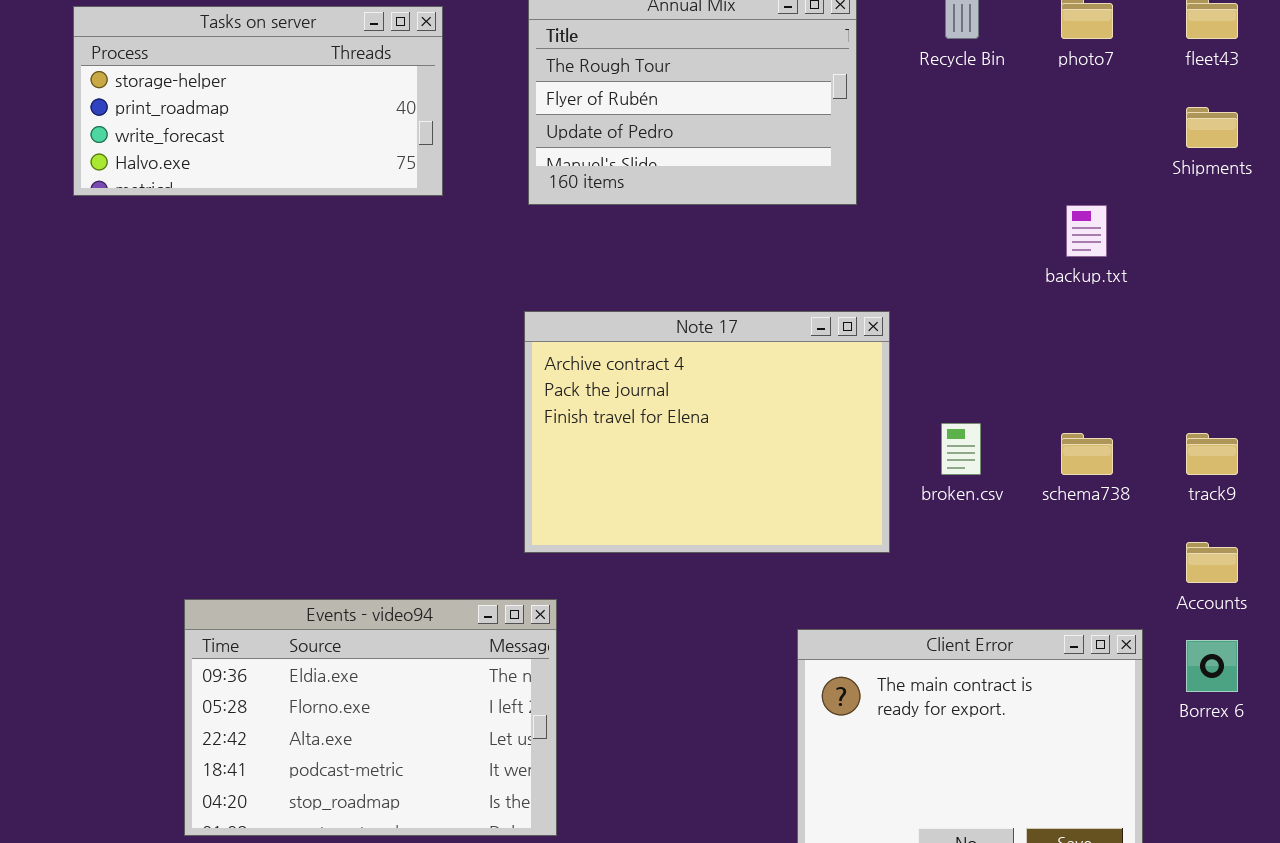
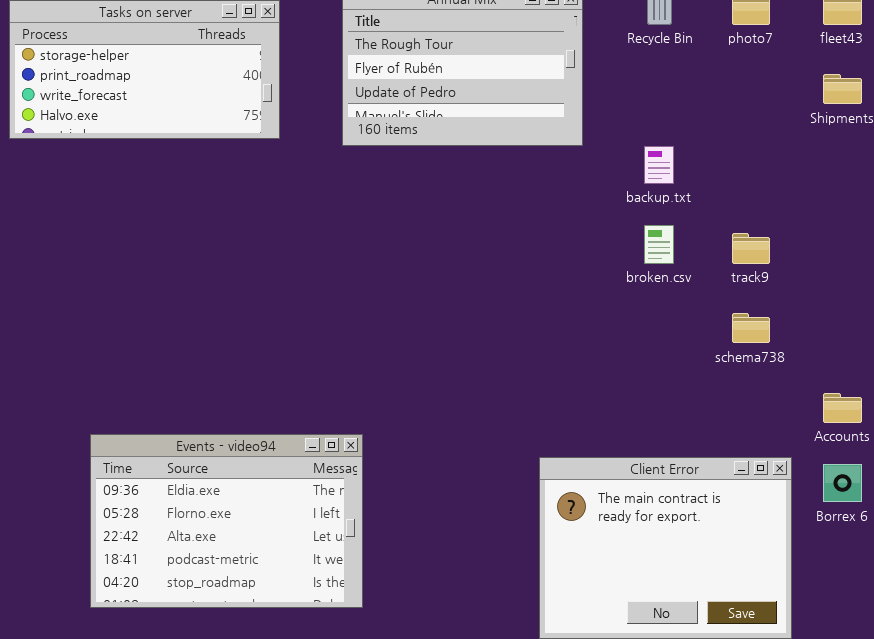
backup.txt: [1066,205,1107,257] -> [644,146,674,184], moved
Note 17: [524,311,890,553] -> none, closed
broken.csv: [941,423,981,475] -> [644,225,674,264], moved
track9: [1186,433,1238,475] -> [732,233,770,264], moved

